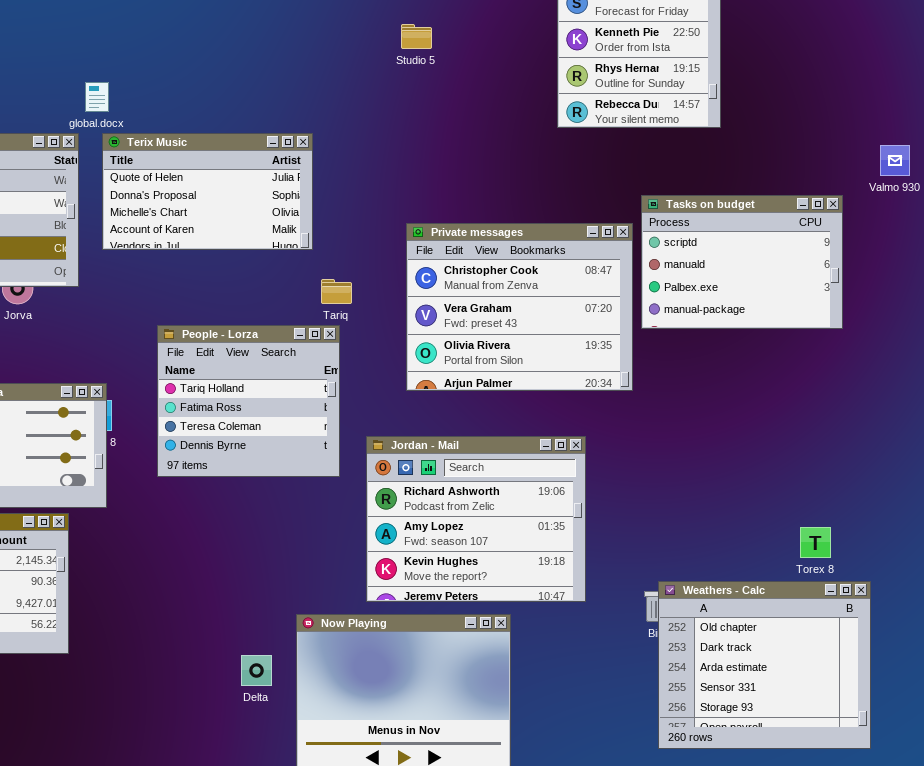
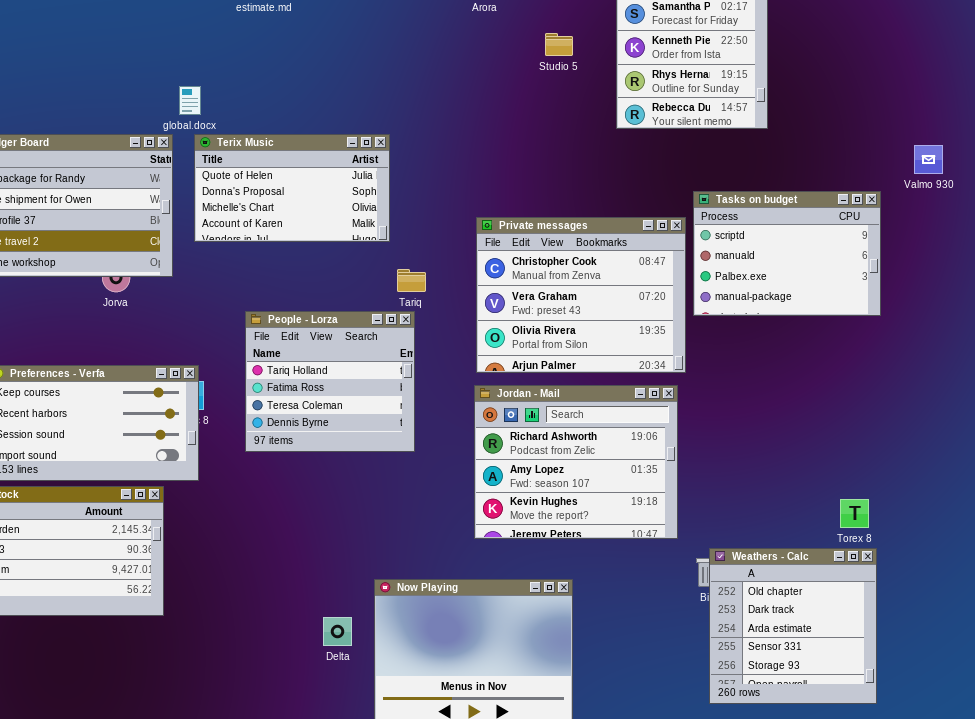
Studio 5: [401,24,432,49] -> [545,33,573,56], moved
Jordan - Mail: [366,436,586,602] -> [474,385,678,539], moved
Weathers - Calc: [658,581,871,749] -> [709,548,877,704], resized

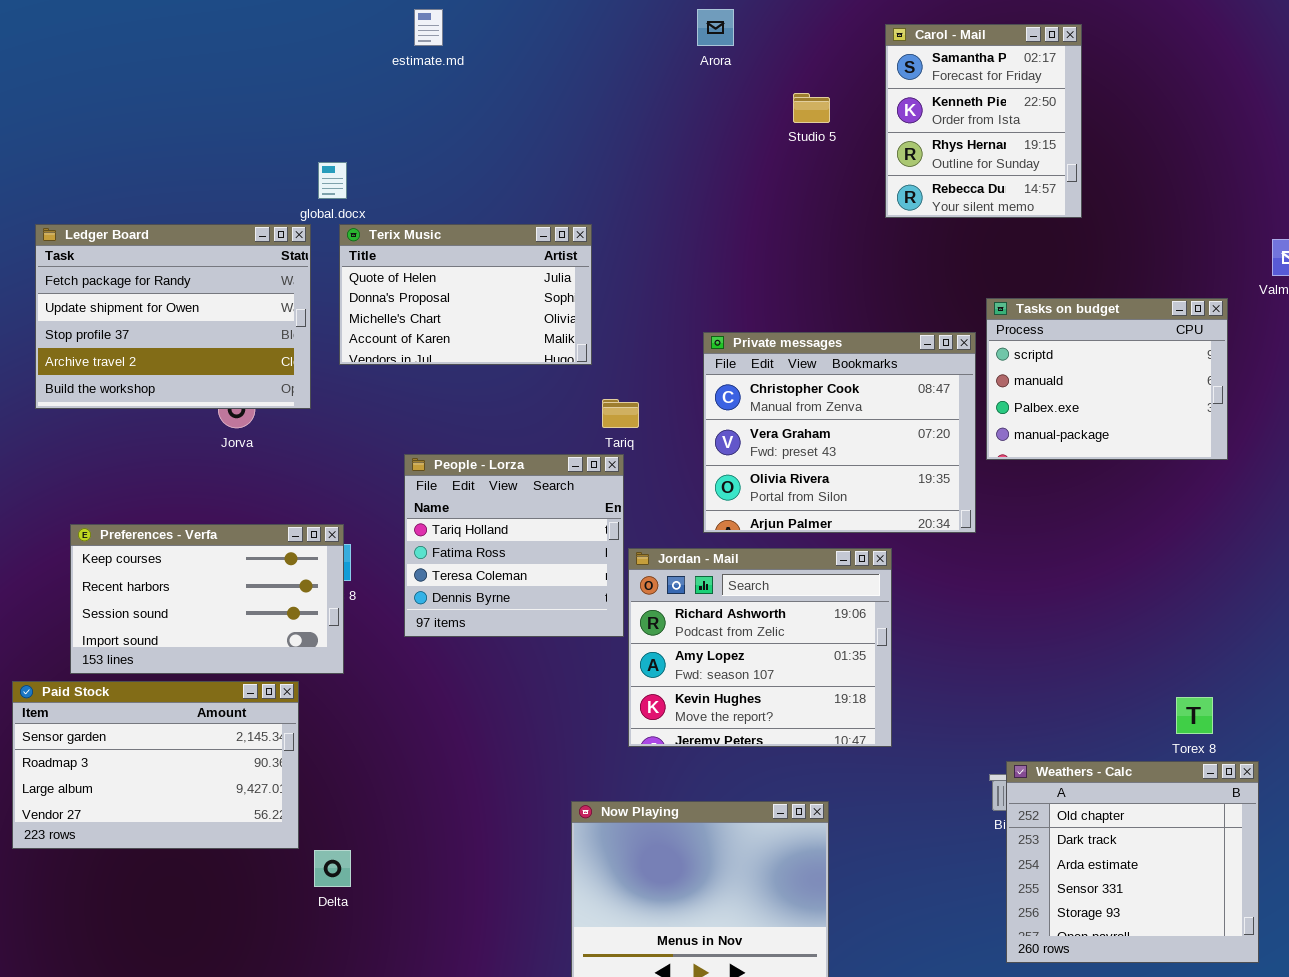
Jordan - Mail: [474,385,678,539] -> [628,548,892,747], moved
Weathers - Calc: [709,548,877,704] -> [1006,761,1259,963], resized
Delta: [323,617,352,646] -> [314,850,351,887], moved

